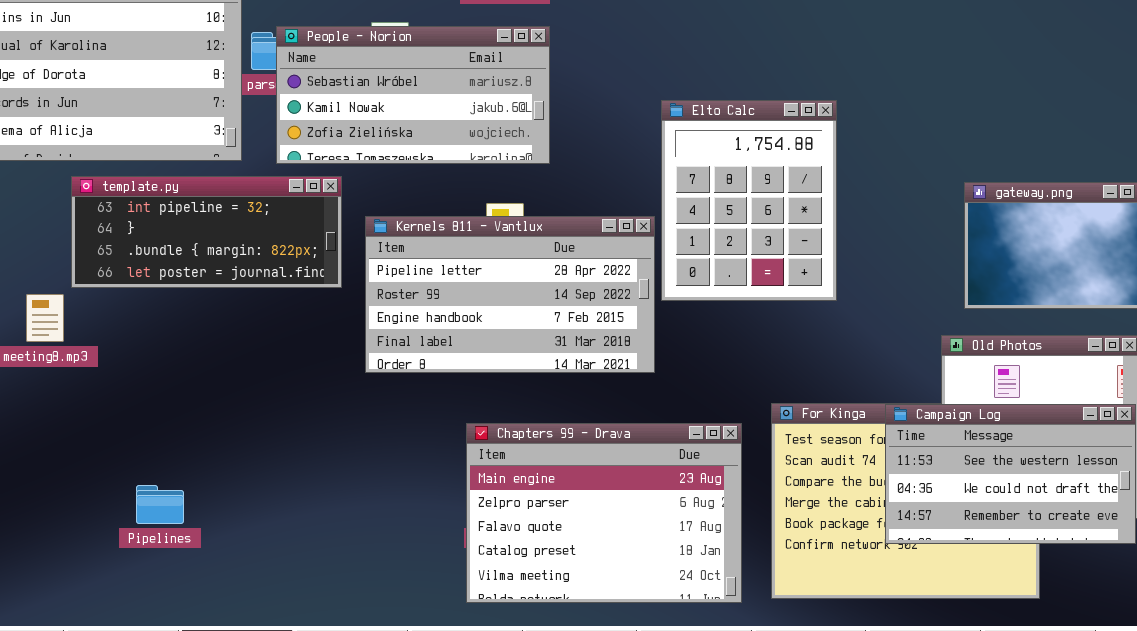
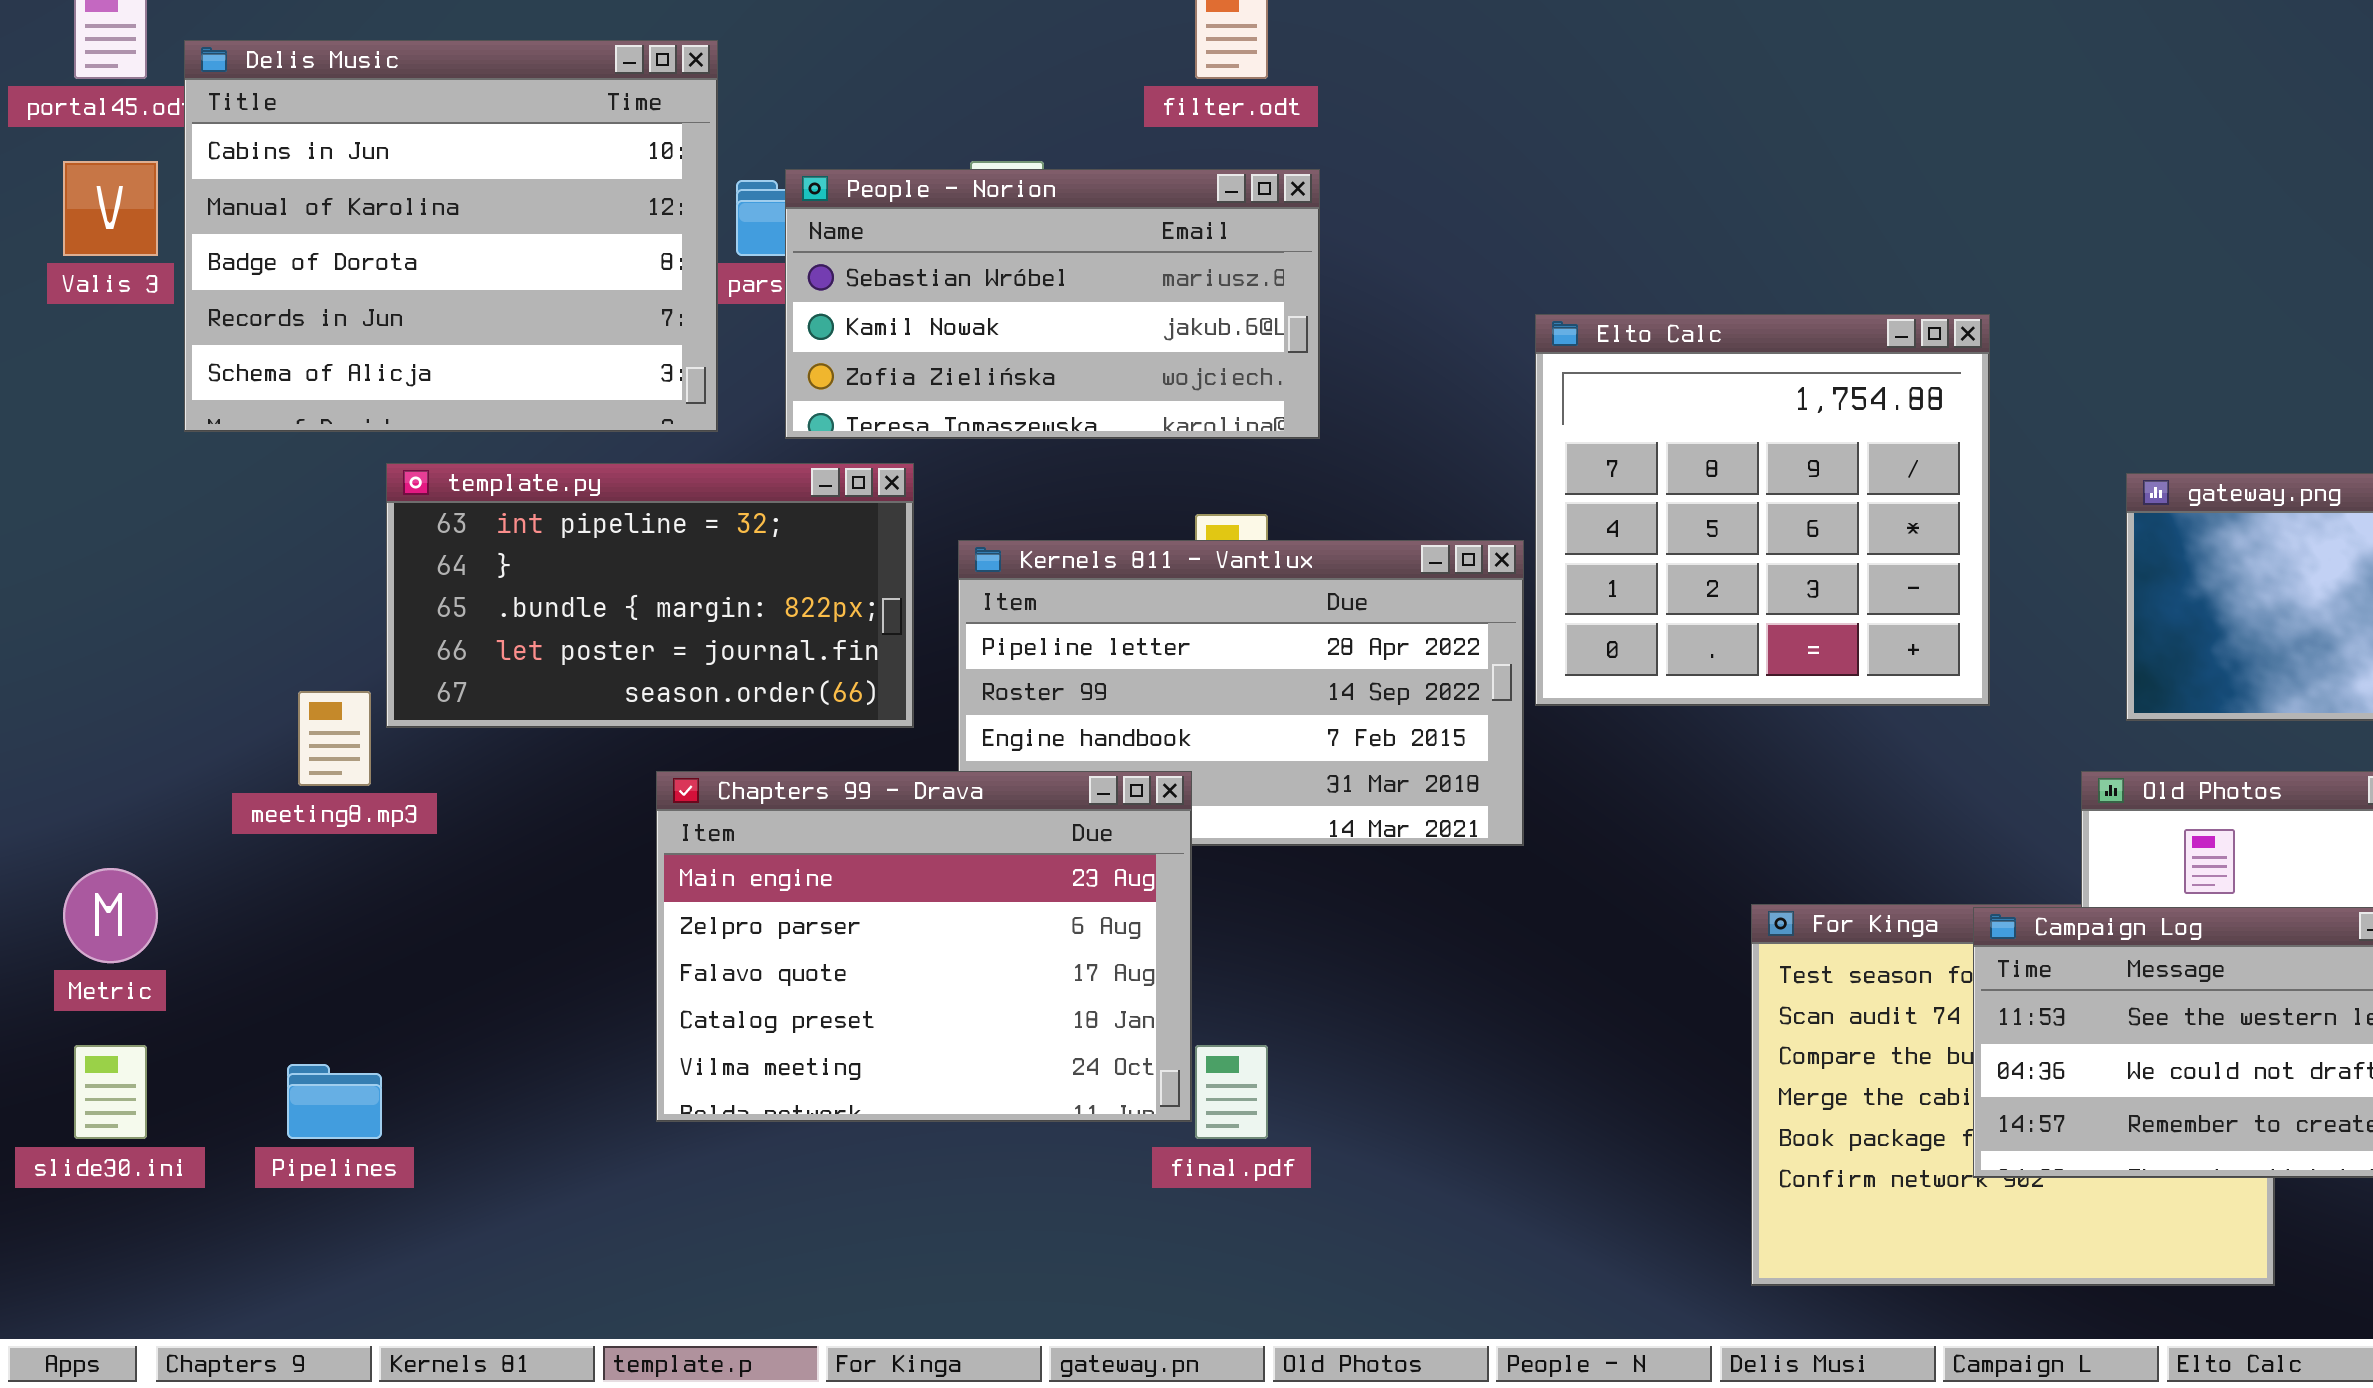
Elto Calc: [661,100,837,301] -> [1535,314,1990,706], resized
template.py: [71,176,342,288] -> [386,463,914,728], resized
Chapters 99 - Drava: [466,423,742,603] -> [656,771,1192,1122], moved
Pipelines: [136,485,184,524] -> [287,1064,382,1139], moved

